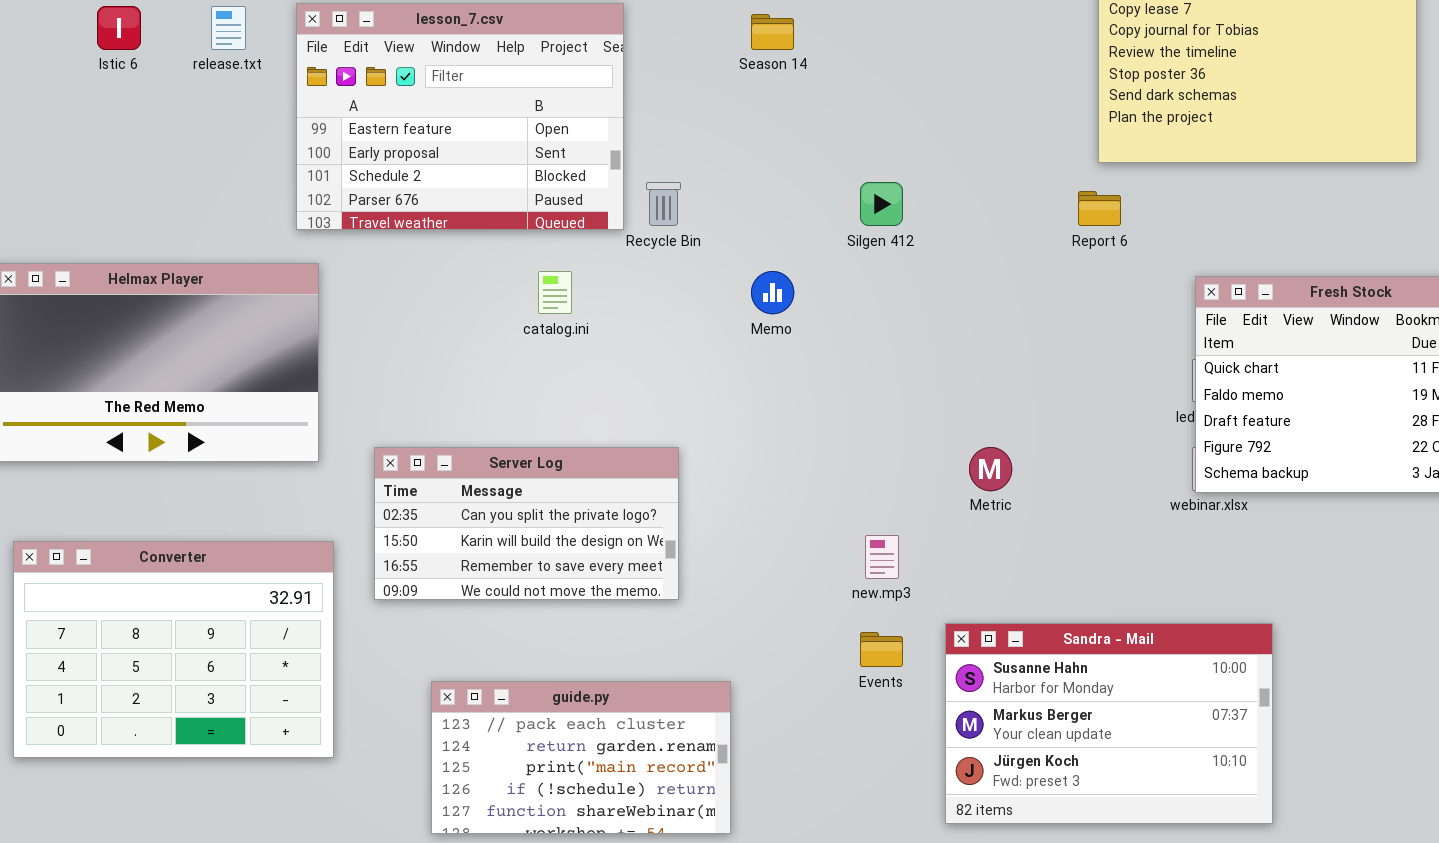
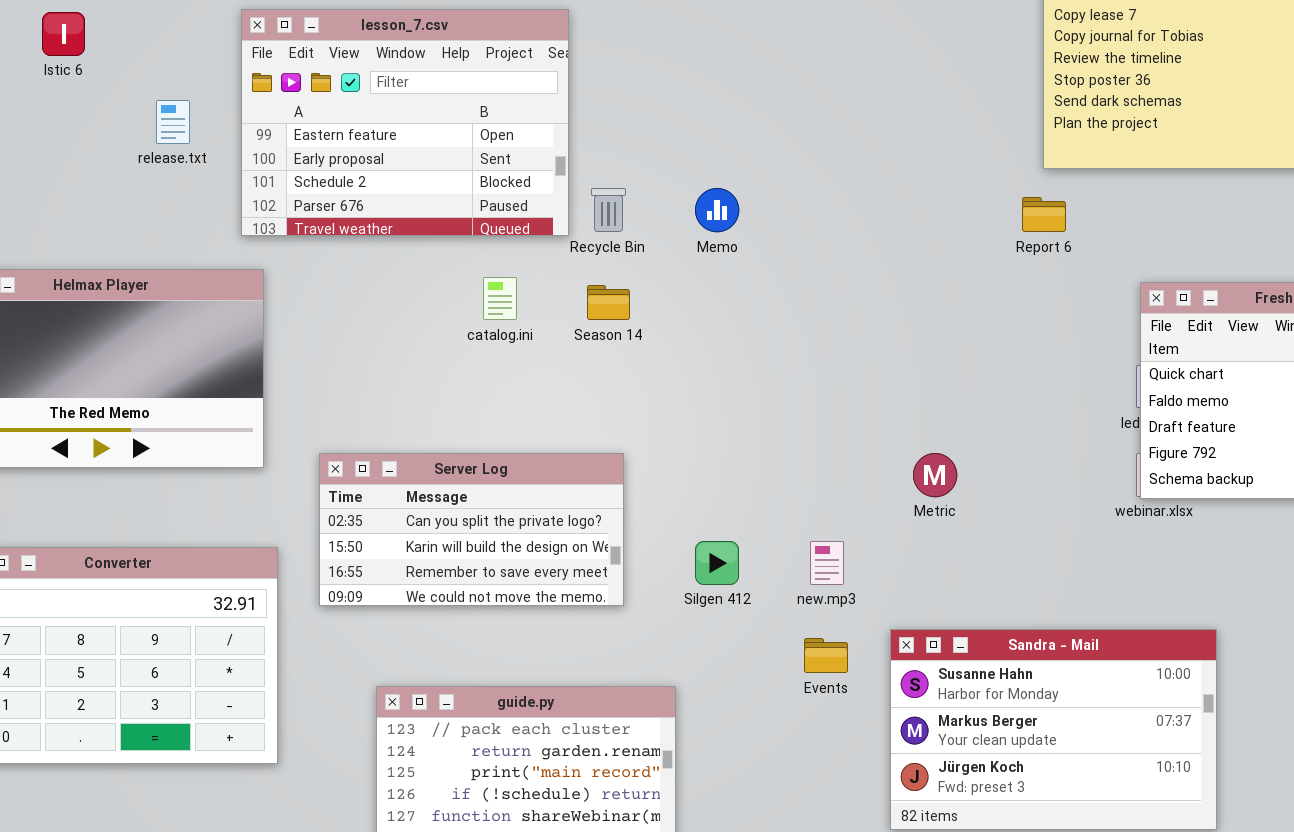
release.txt: [211,6,246,50] -> [156,100,190,144], moved
Season 14: [751,14,794,50] -> [587,285,630,320], moved
Silgen 412: [860,182,903,226] -> [695,541,739,585], moved
Memo: [751,271,794,314] -> [695,188,739,232], moved

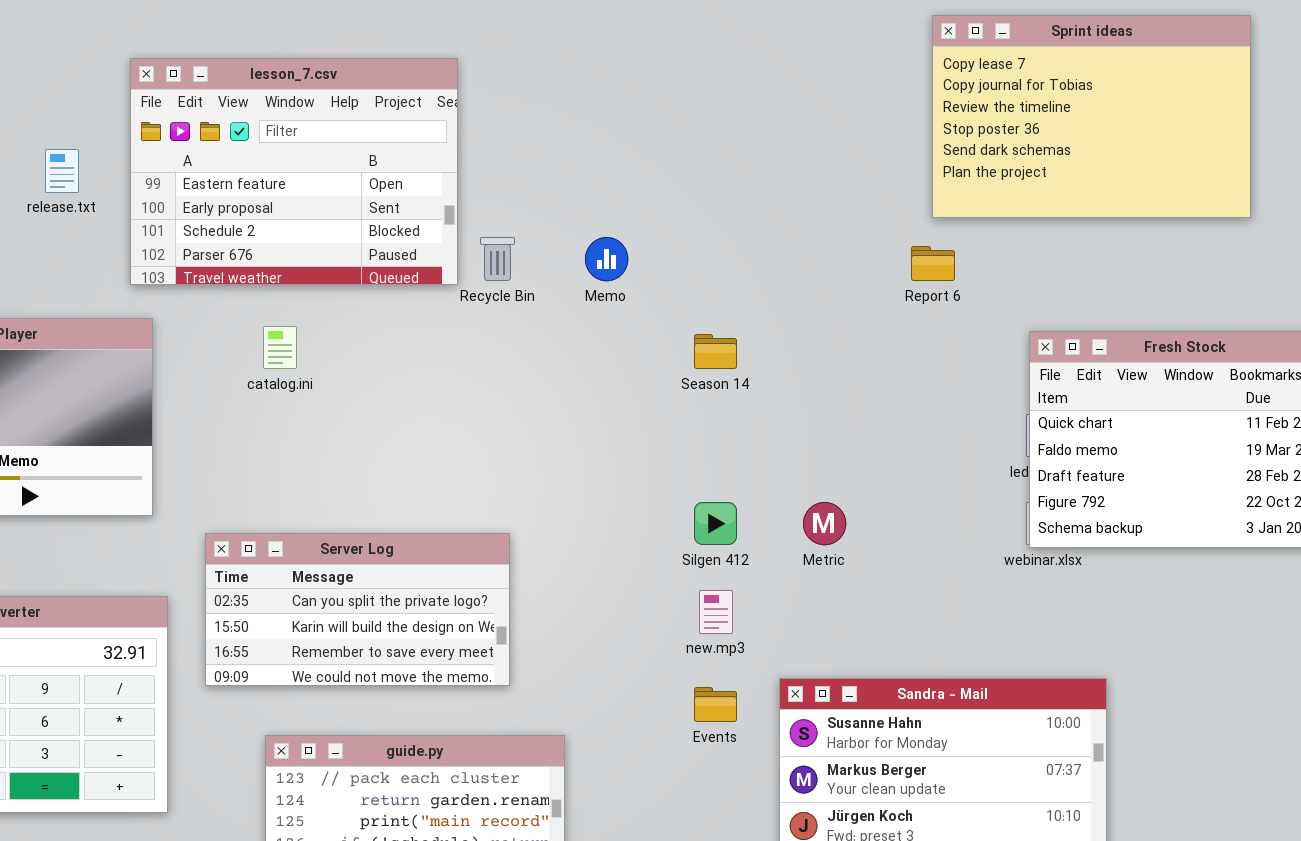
catalog.ini: [483,277,517,320] -> [263,326,297,369], moved
Season 14: [587,285,630,320] -> [694,334,737,369], moved
Server Log: [319,453,624,606] -> [205,533,510,686], moved
Silgen 412: [695,541,739,585] -> [694,502,737,545], moved

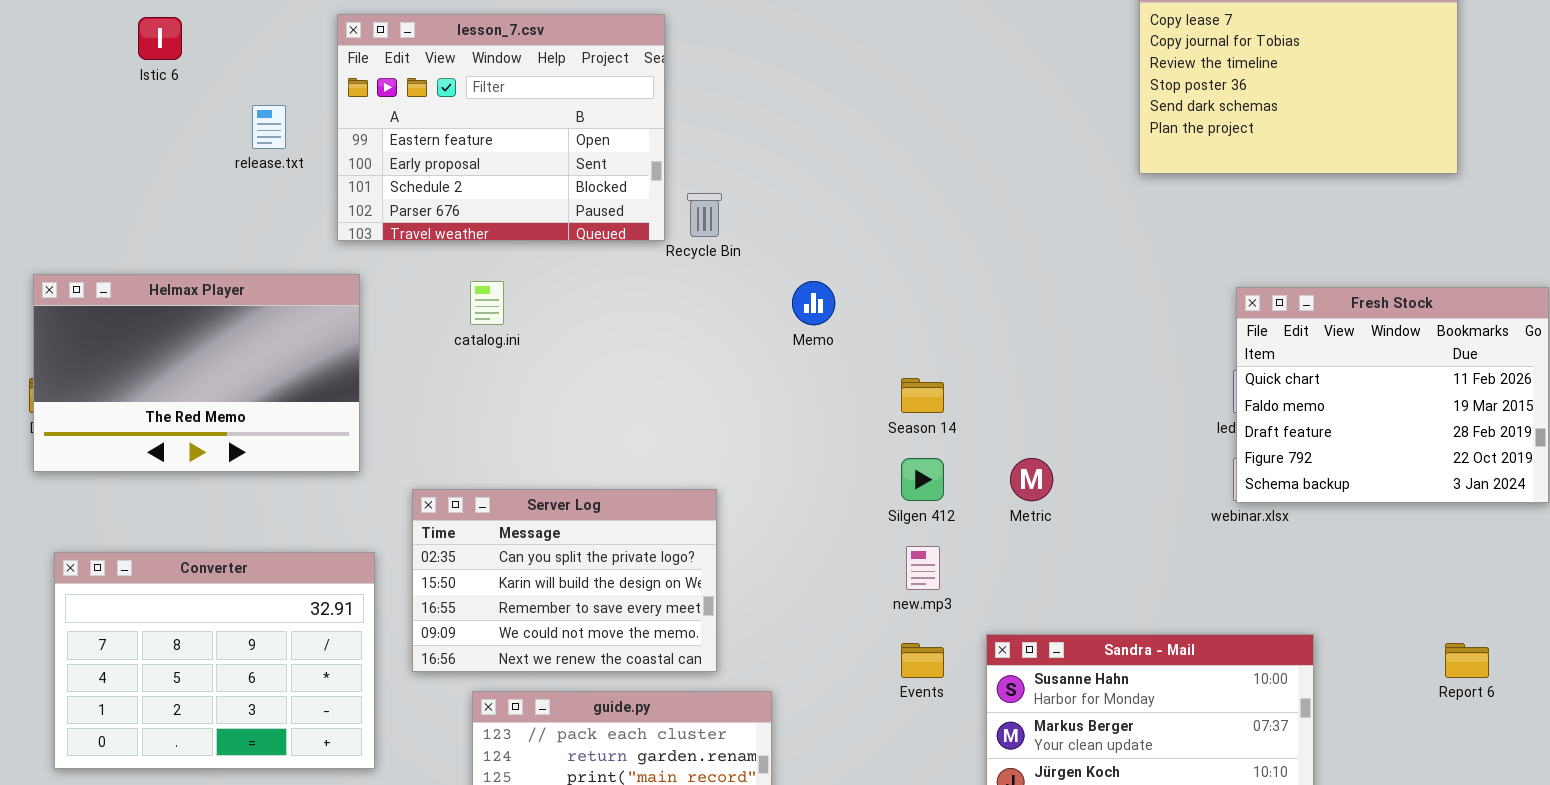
Memo: [585,237,628,281] -> [792,281,835,325], moved
Report 6: [911,246,955,281] -> [1445,643,1489,678], moved
Season 14: [694,334,737,369] -> [901,378,944,413], moved
Server Log: [205,533,510,686] -> [412,489,717,672], resized

